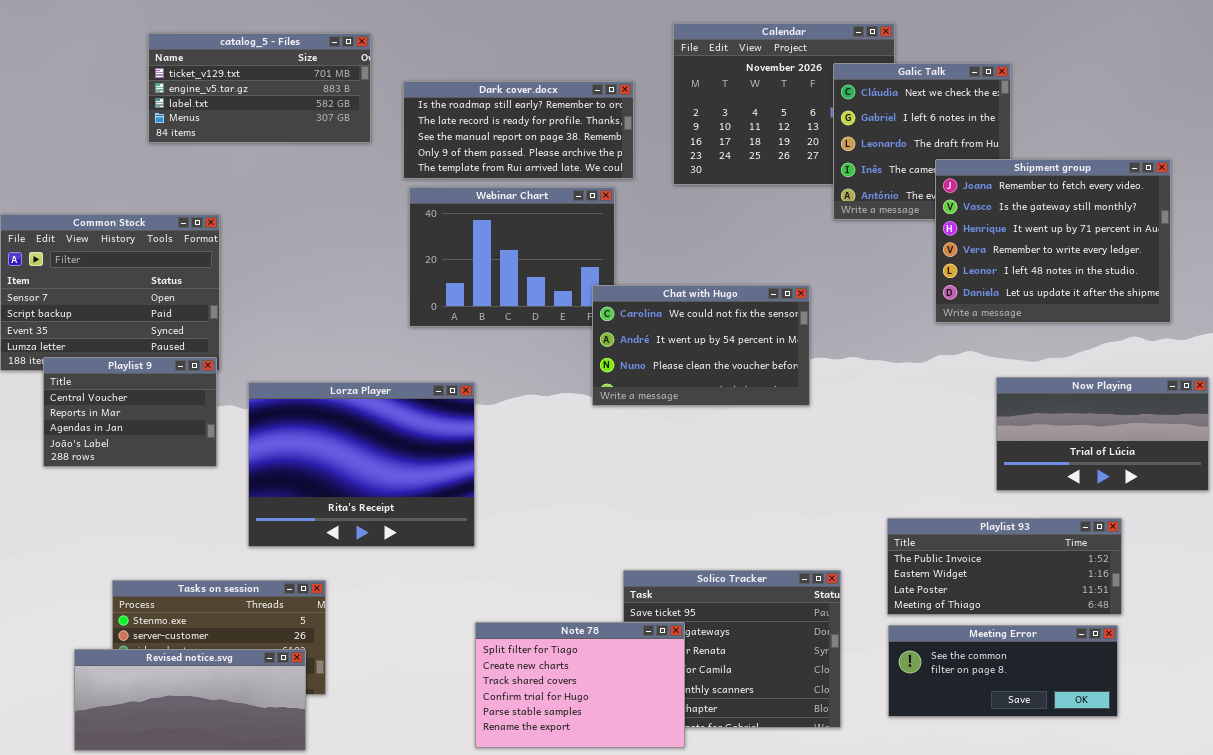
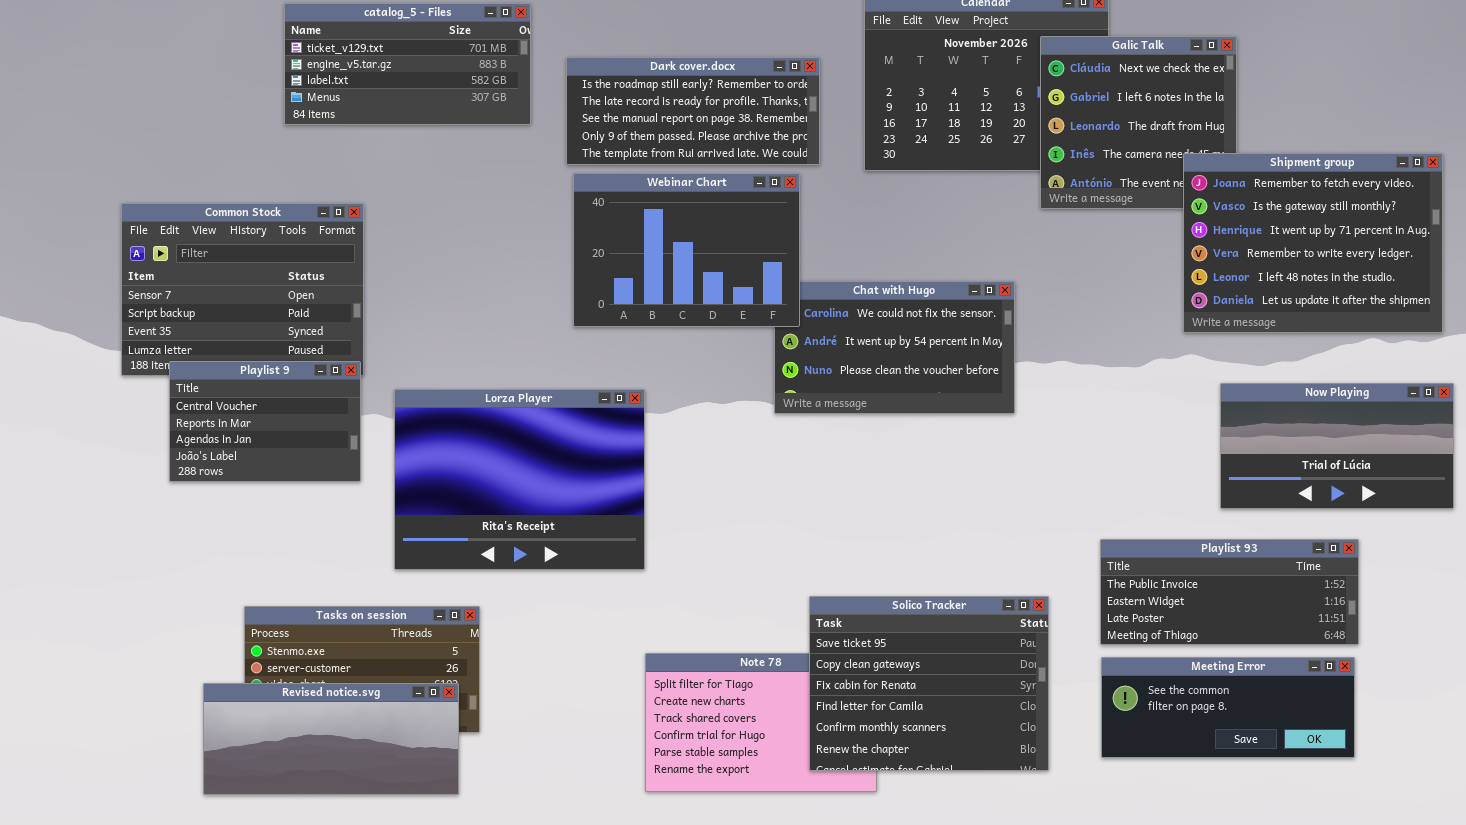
Shipment group: [935,159,1171,323] -> [1183,153,1443,333], moved
Webinar Chart: [409,187,615,327] -> [573,173,800,327], raised
Solico Tracker: [623,570,841,728] -> [809,596,1049,771], raised

